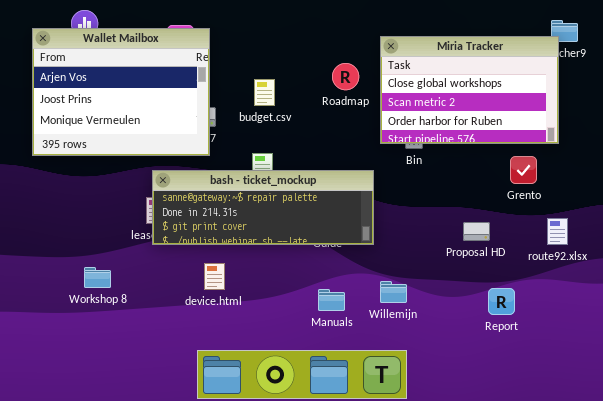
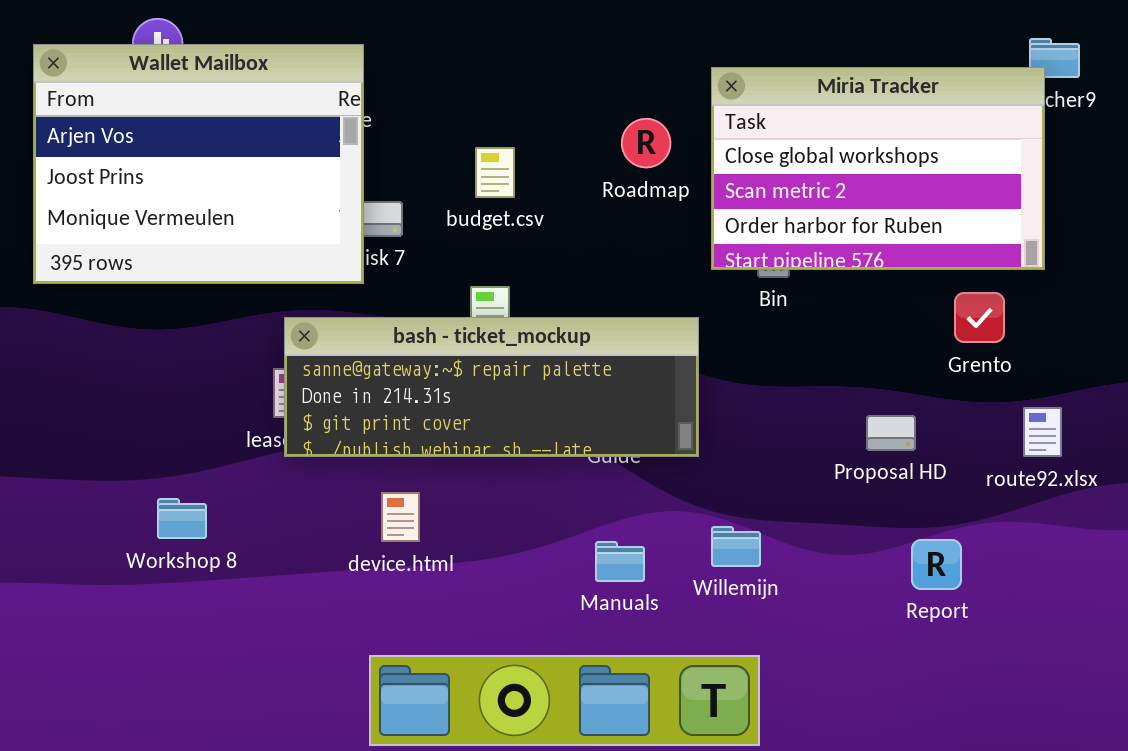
Wallet Mailbox: [32,28,210,156] -> [33,44,364,284], moved

